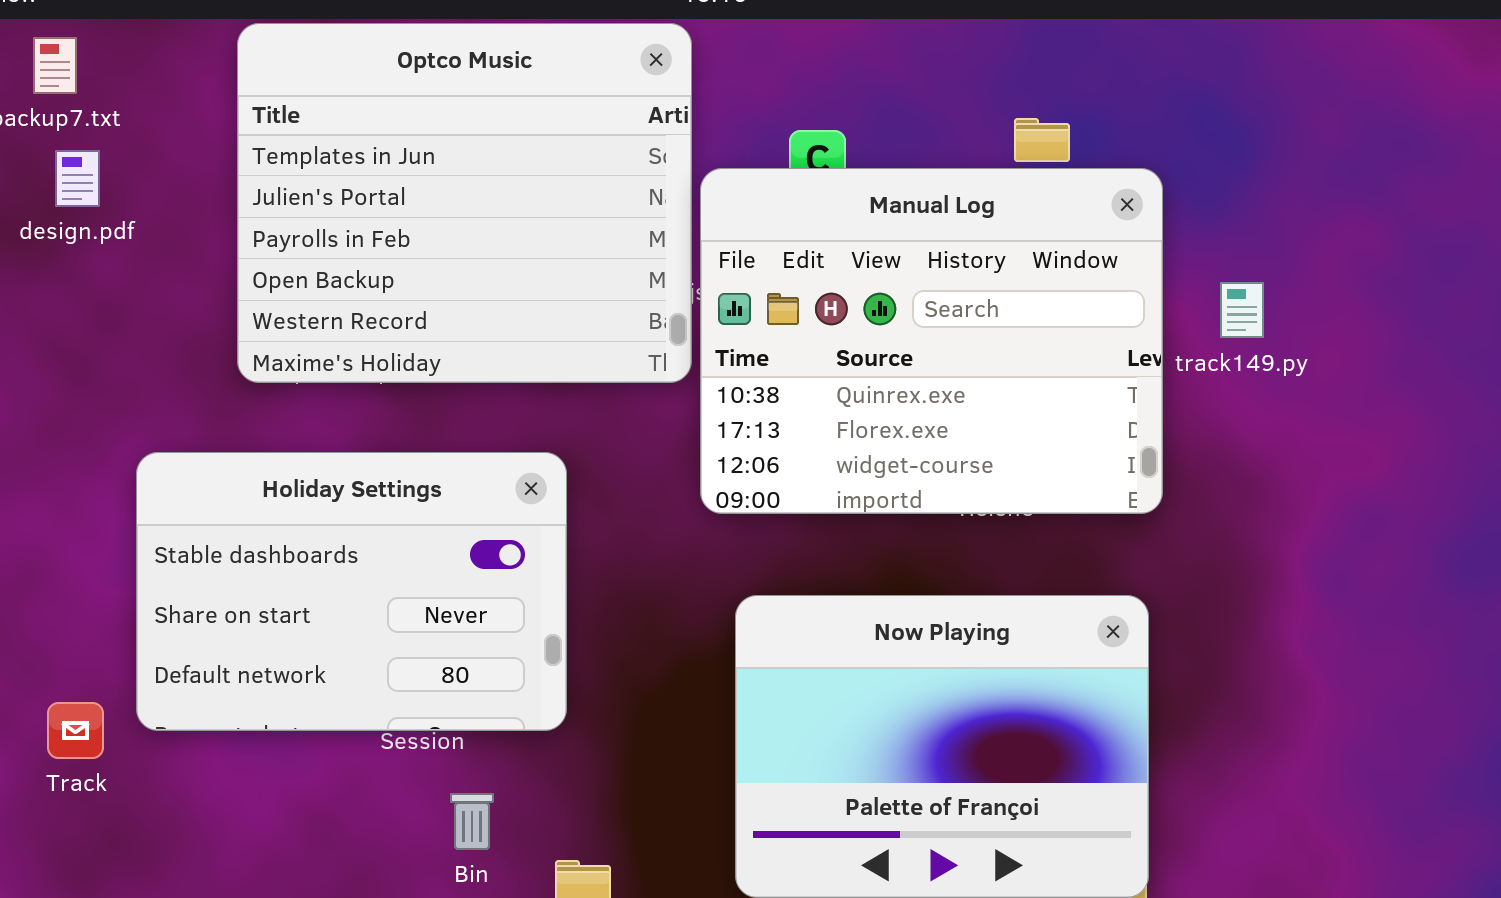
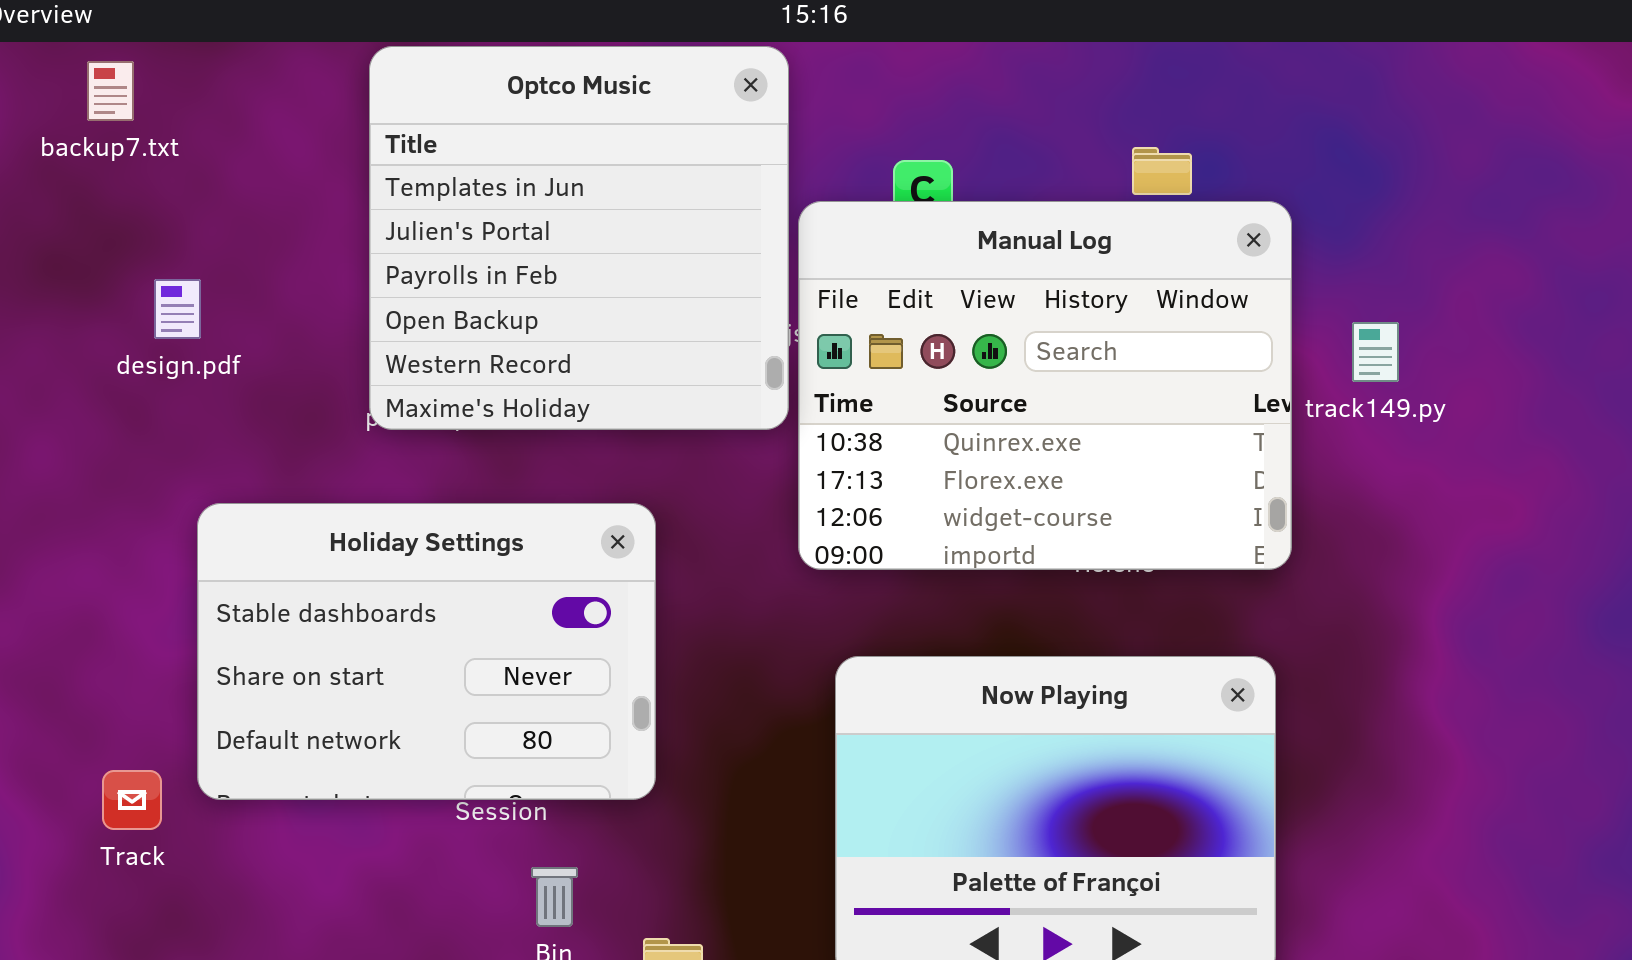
Optco Music: [237,23,692,383] -> [369,46,789,430], resized
design.pdf: [55,150,100,207] -> [154,279,201,339], moved

